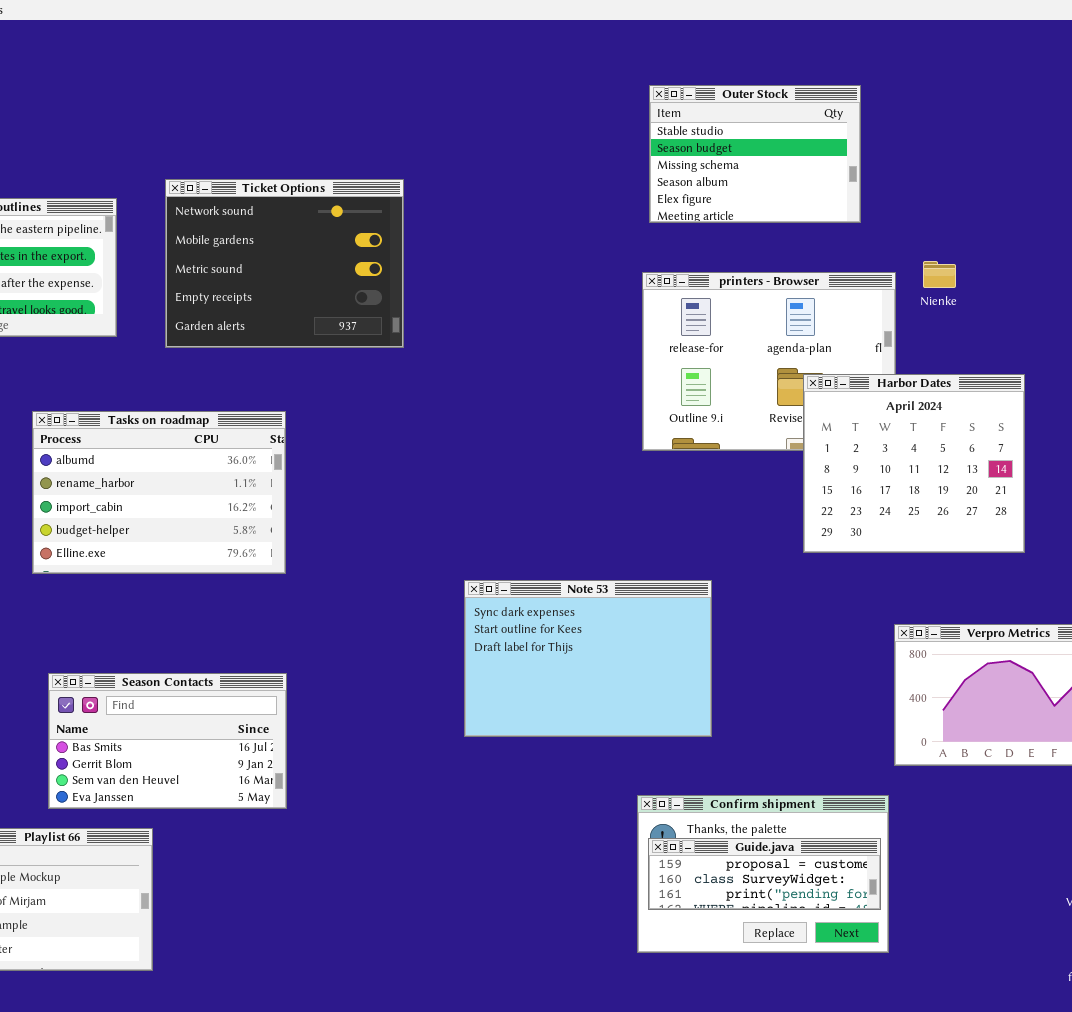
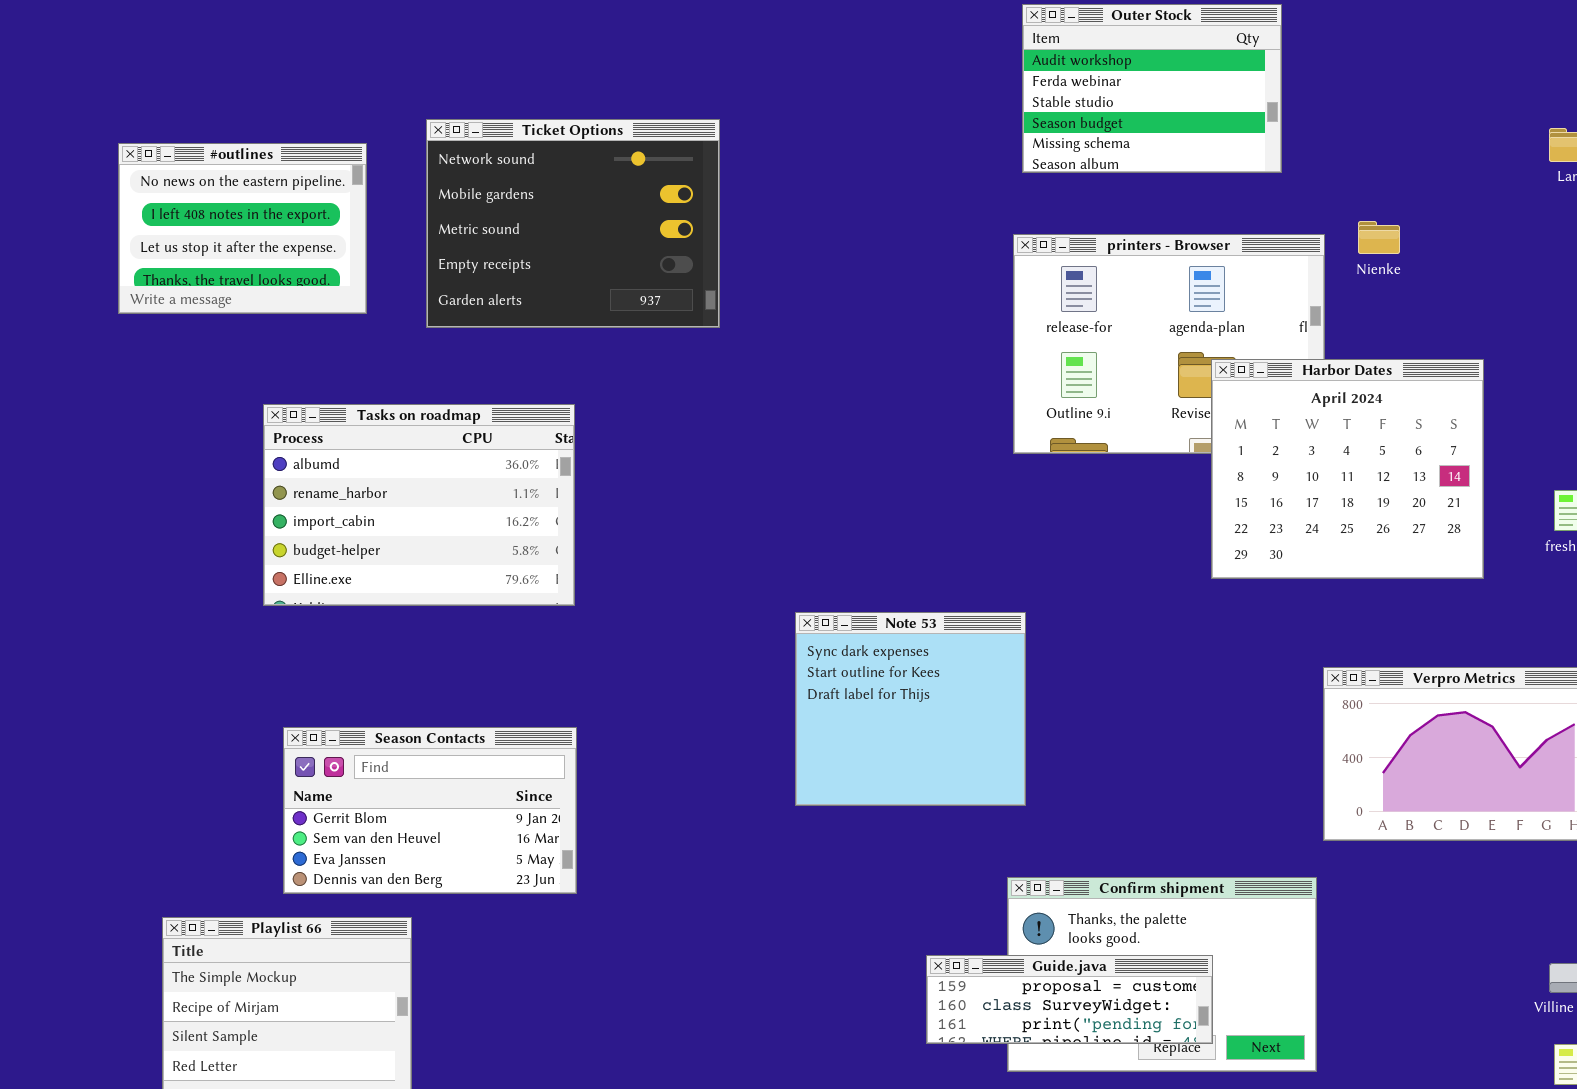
Outer Stock: [649,85,861,223] -> [1022,4,1282,173], scrolled up 2 rows
Note 53: [464,580,712,737] -> [795,612,1026,806], resized
Season Contacts: [48,673,287,809] -> [283,727,577,894], scrolled down 1 row
Guide.java: [648,838,881,910] -> [926,955,1213,1044], moved

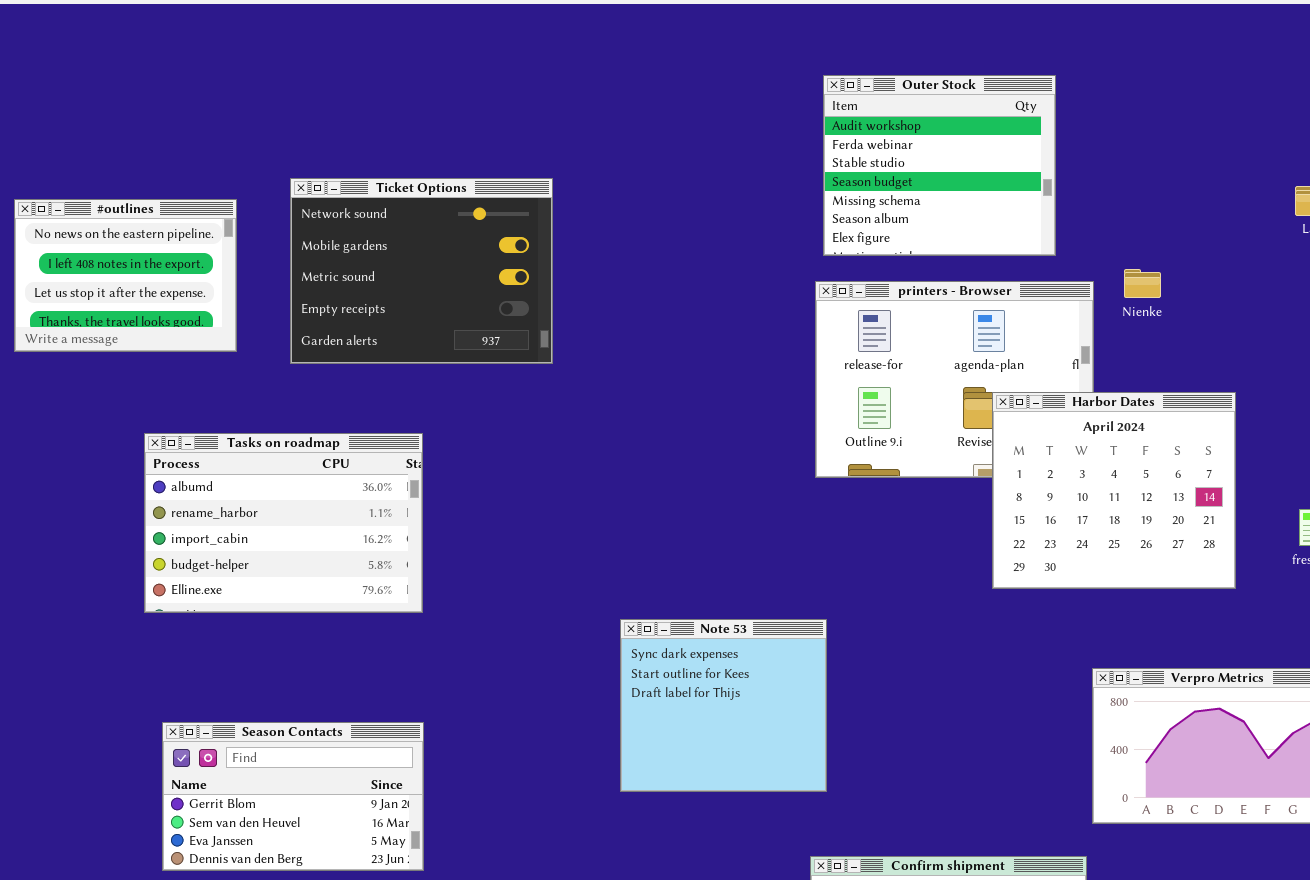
Outer Stock: [1022,4,1282,173] -> [823,75,1056,256], resized

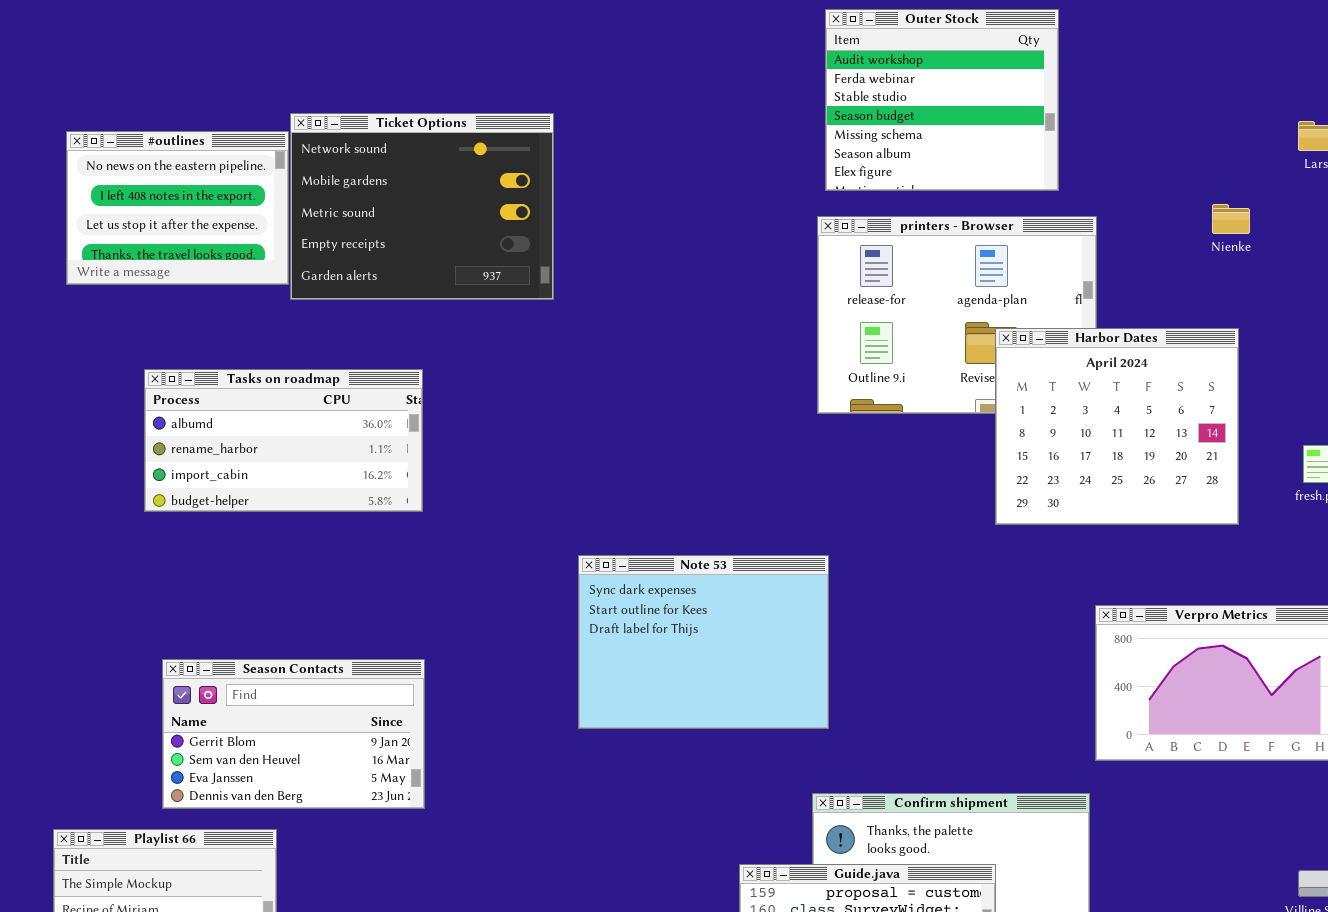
#outlines: [14,199,237,352] -> [66,131,289,285], moved
Nienke: [1124,269,1161,298] -> [1212,204,1250,234], moved
Tasks on roadmap: [144,433,423,613] -> [144,369,423,512], resized
Note 53: [620,619,827,792] -> [578,555,829,729], resized

